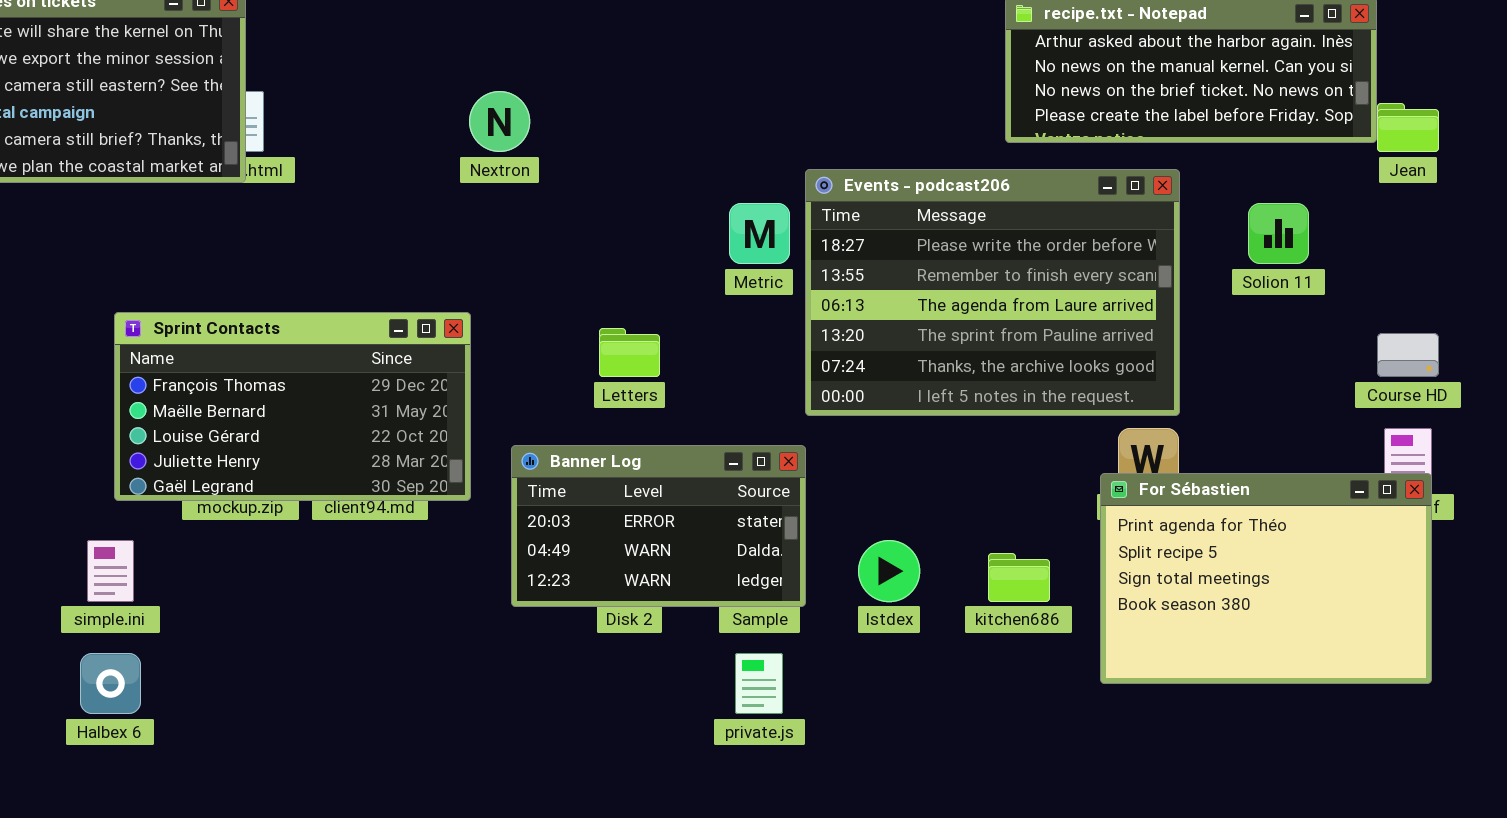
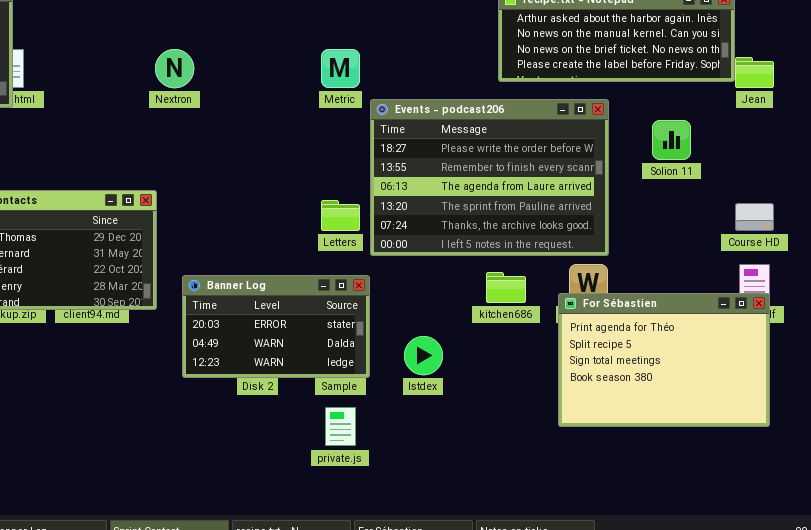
Metric: [729,203,790,264] -> [321,49,360,88], moved
Letters: [599,328,660,377] -> [321,200,360,231], moved
kitchen686: [988,553,1050,602] -> [486,272,526,303], moved

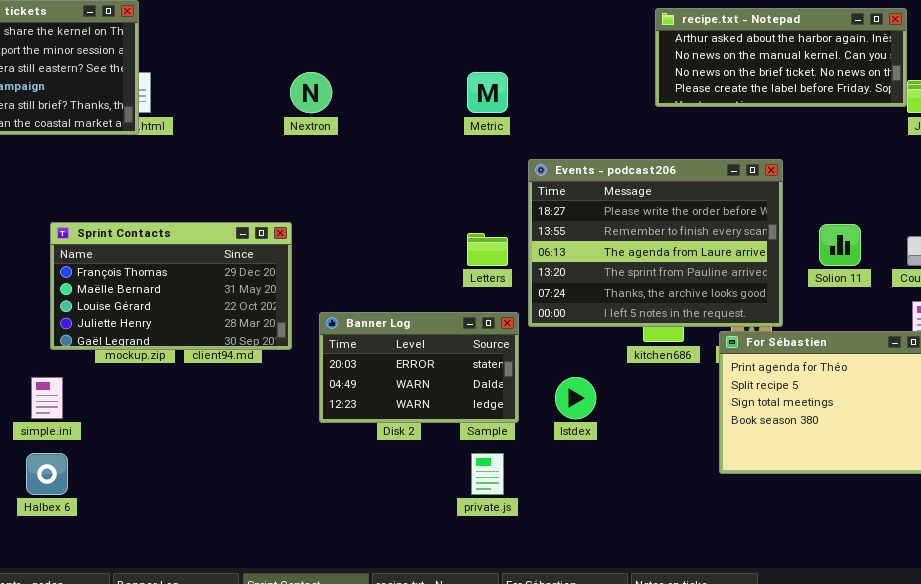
Events - podcast206: [370,99,609,256] -> [528,159,783,327], moved
Solion 11: [652,120,691,160] -> [819,224,861,266], moved

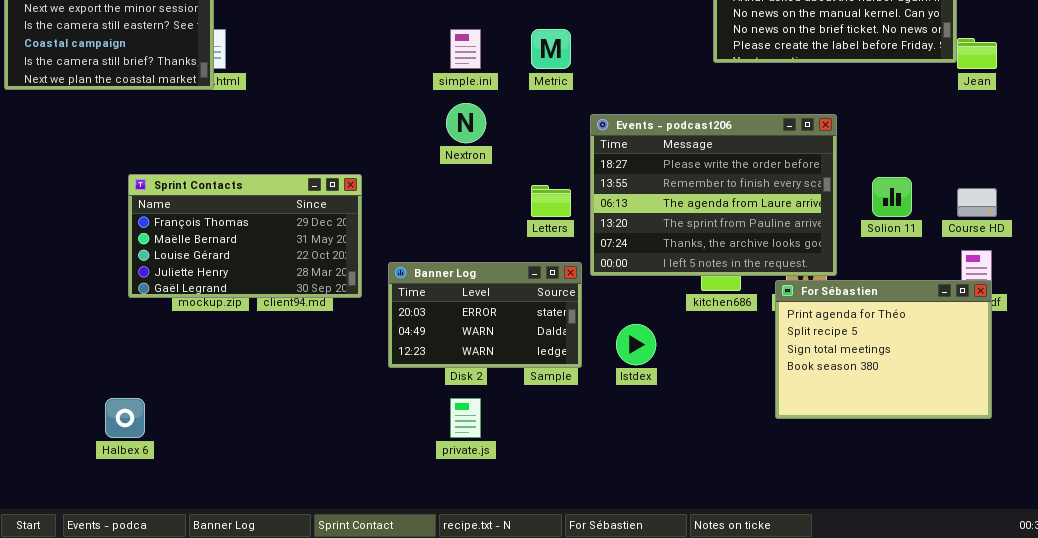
Nextron: [290,72,332,113] -> [446,103,486,143], moved
simple.ini: [31,377,63,419] -> [450,29,481,69], moved
private.js: [471,453,504,495] -> [450,398,481,438], moved

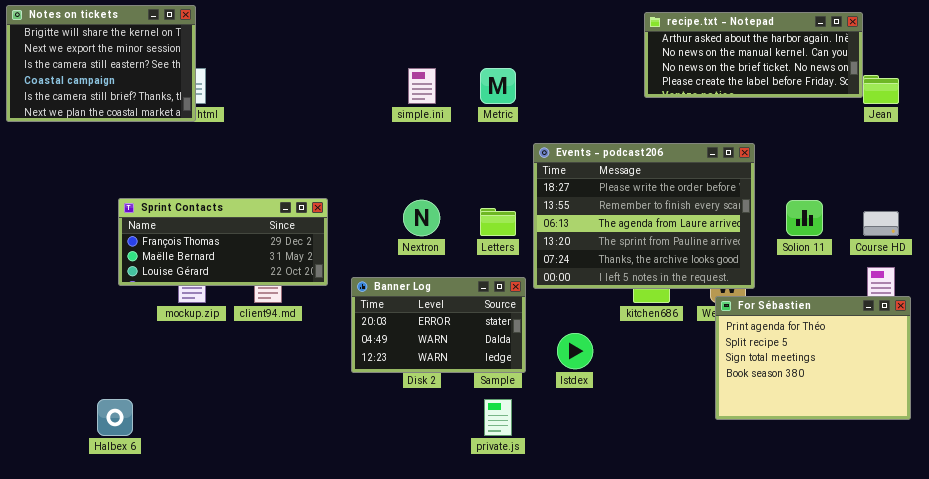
Nextron: [446,103,486,143] -> [403,200,440,236], moved
Sprint Contacts: [128,174,362,298] -> [118,198,328,286], resized
For Sébastien: [775,280,992,419] -> [715,296,911,420], moved
private.js: [450,398,481,438] -> [484,399,512,436], moved

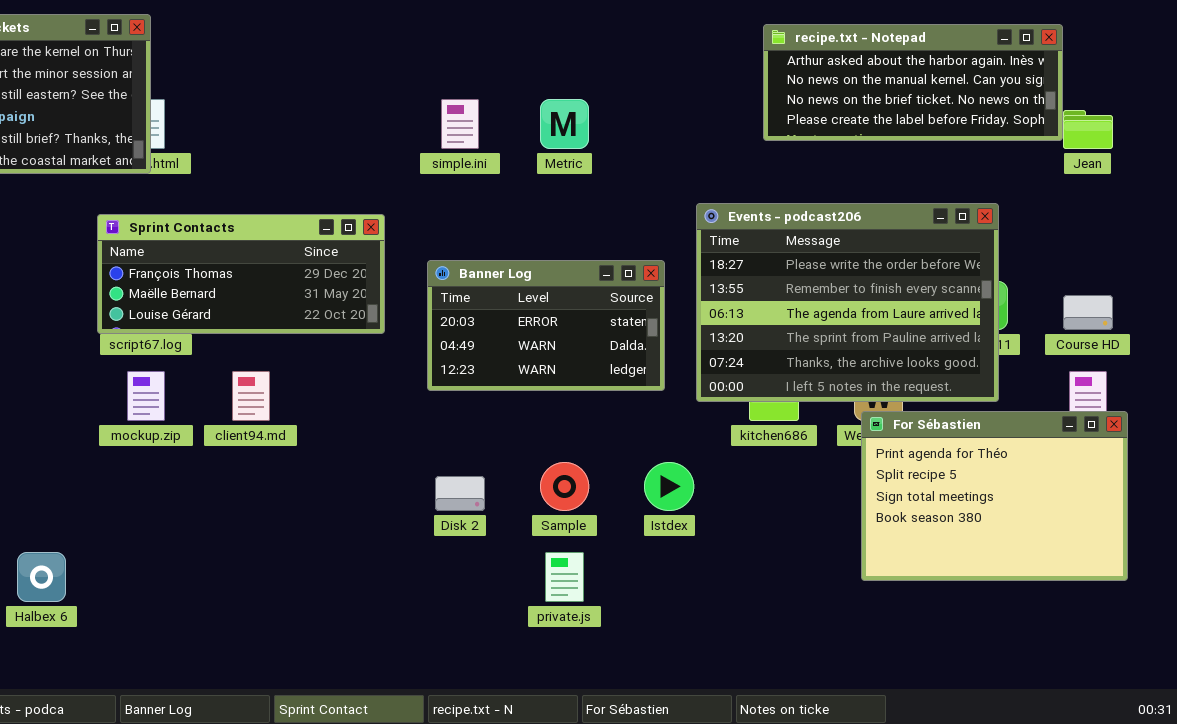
Events - podcast206: [533,143,755,289] -> [696,203,999,402], moved
Sprint Contacts: [118,198,328,286] -> [97,214,385,334], moved
Banner Log: [351,277,526,373] -> [427,260,665,391], moved

